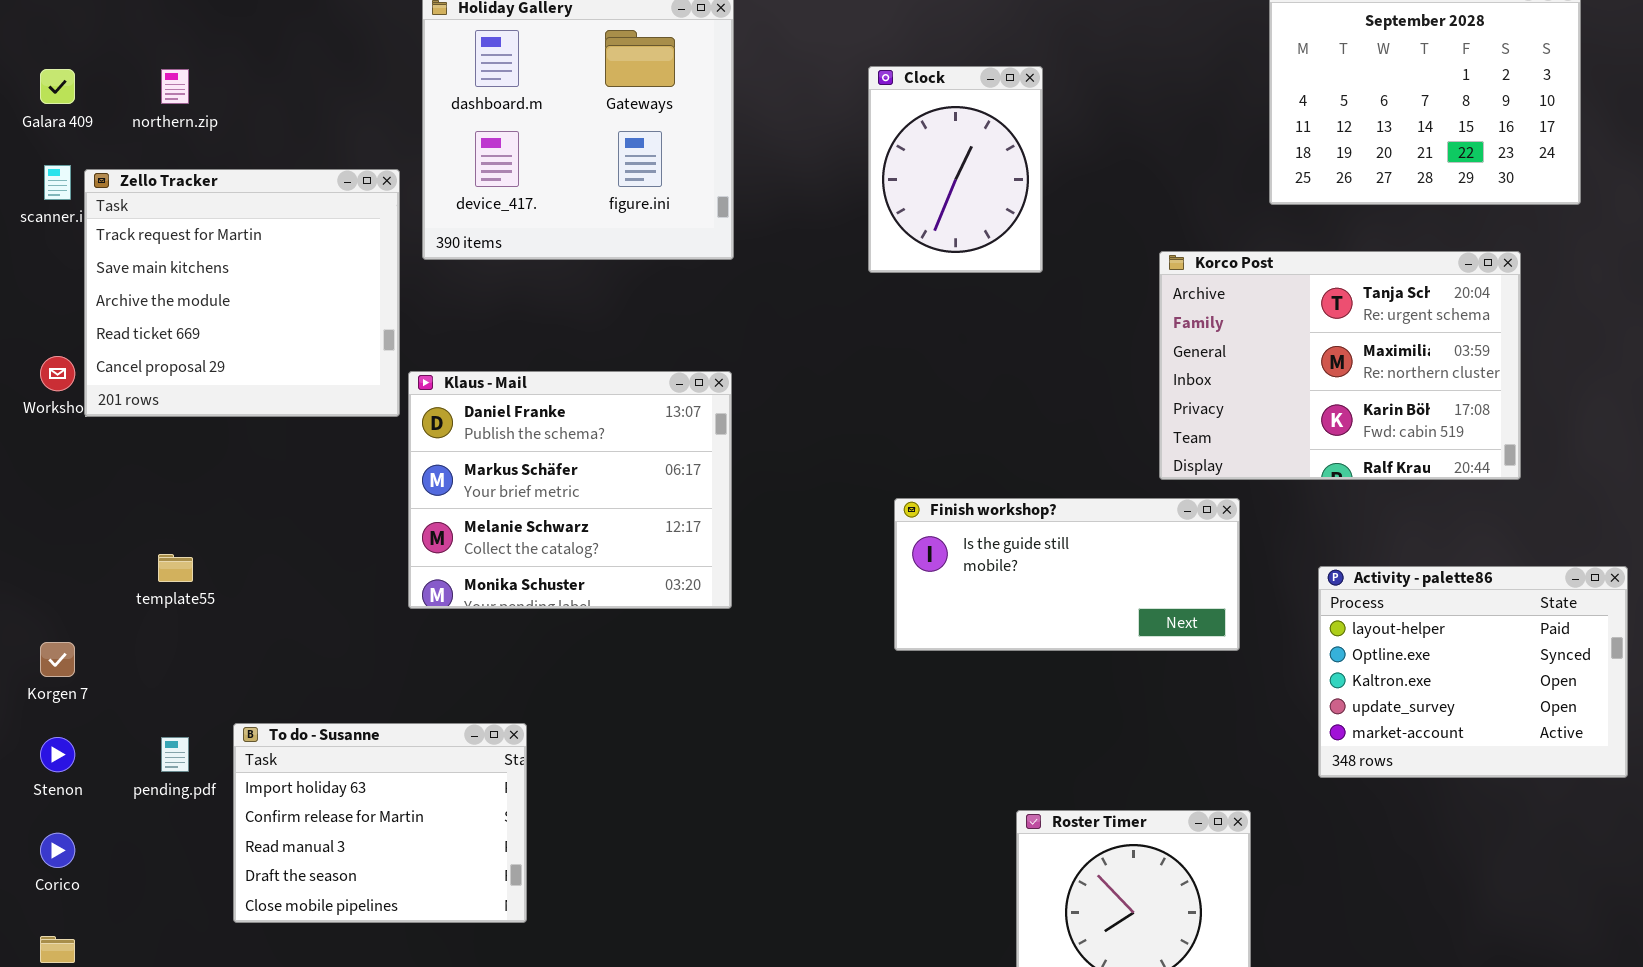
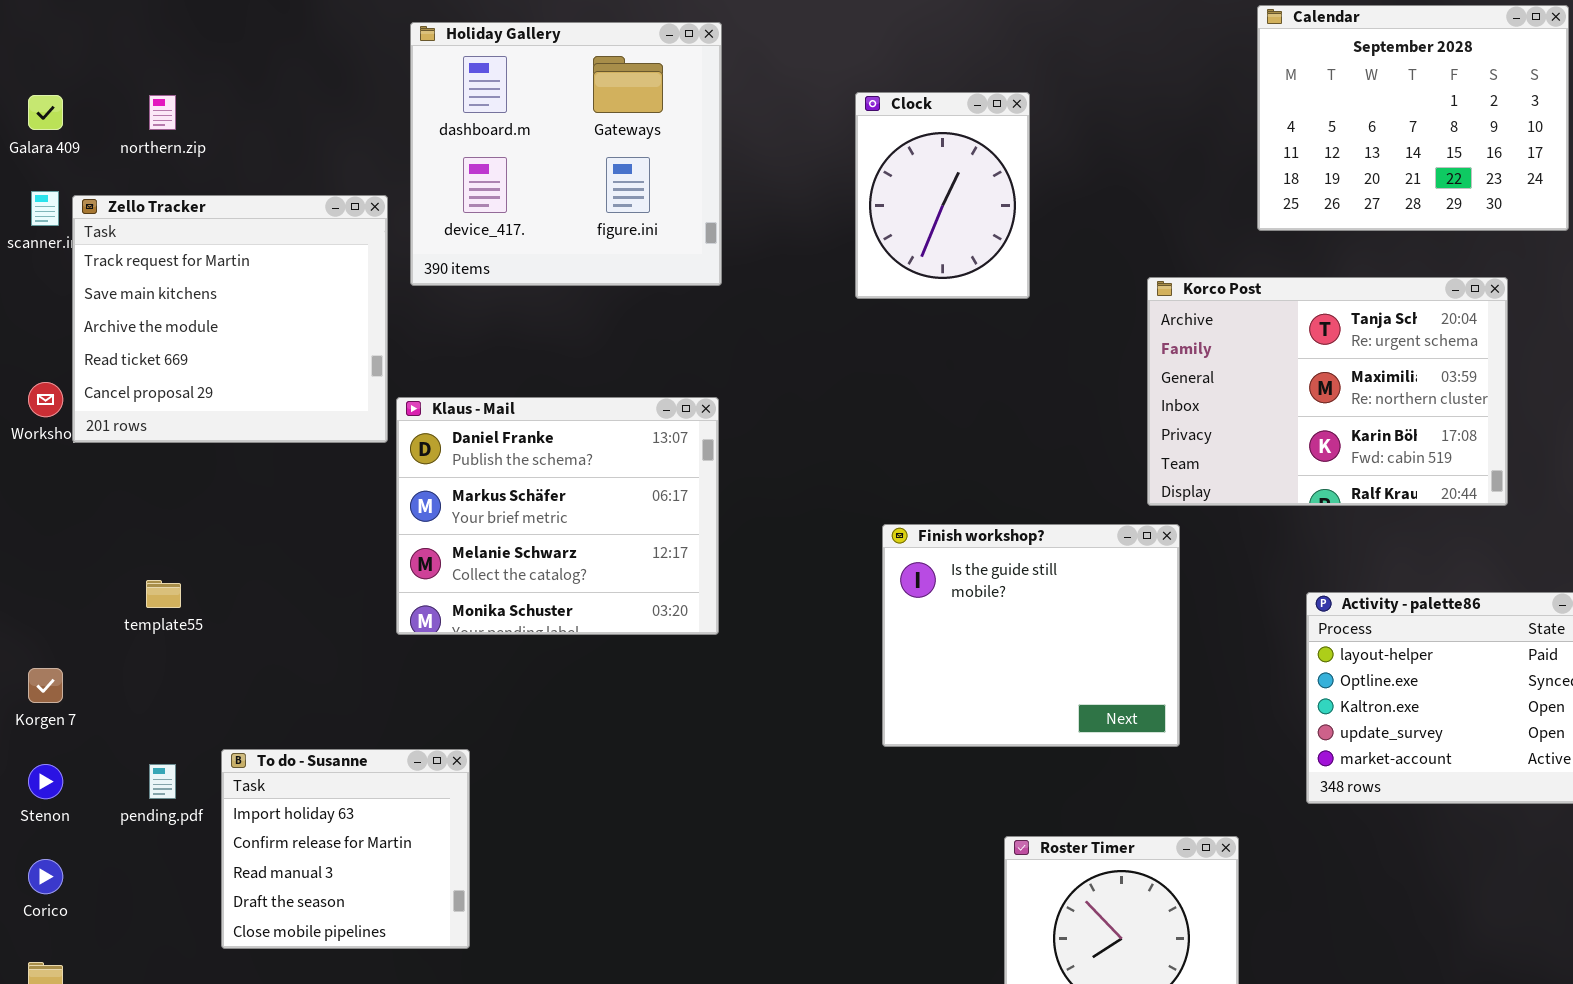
Finish workshop?: [894,498,1240,651] -> [882,524,1180,747], resized
To do - Susanne: [233,723,527,923] -> [221,749,470,949], resized

